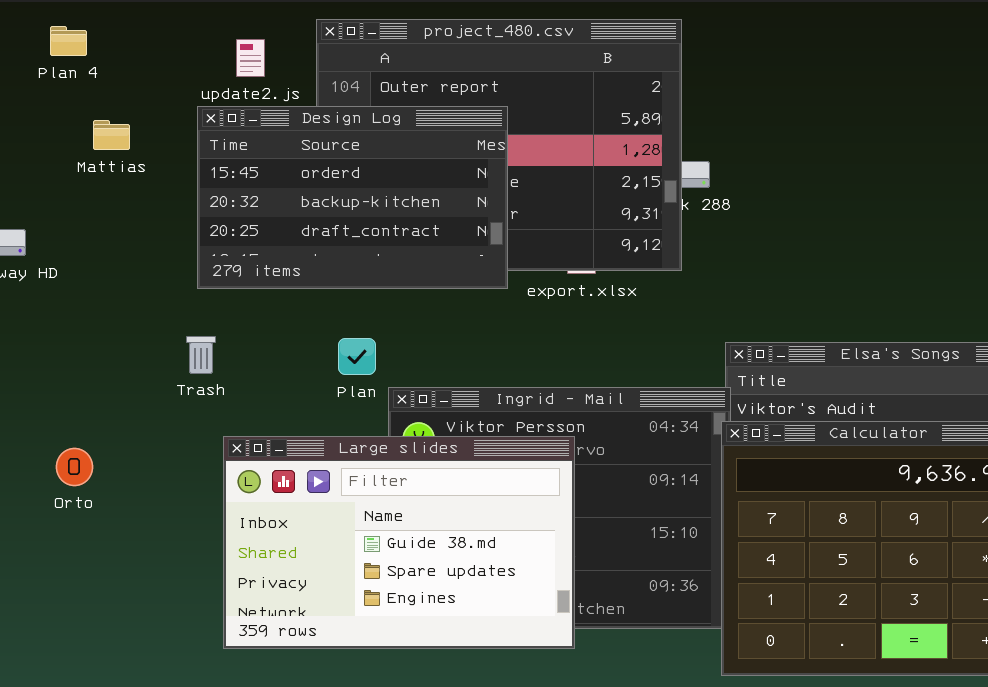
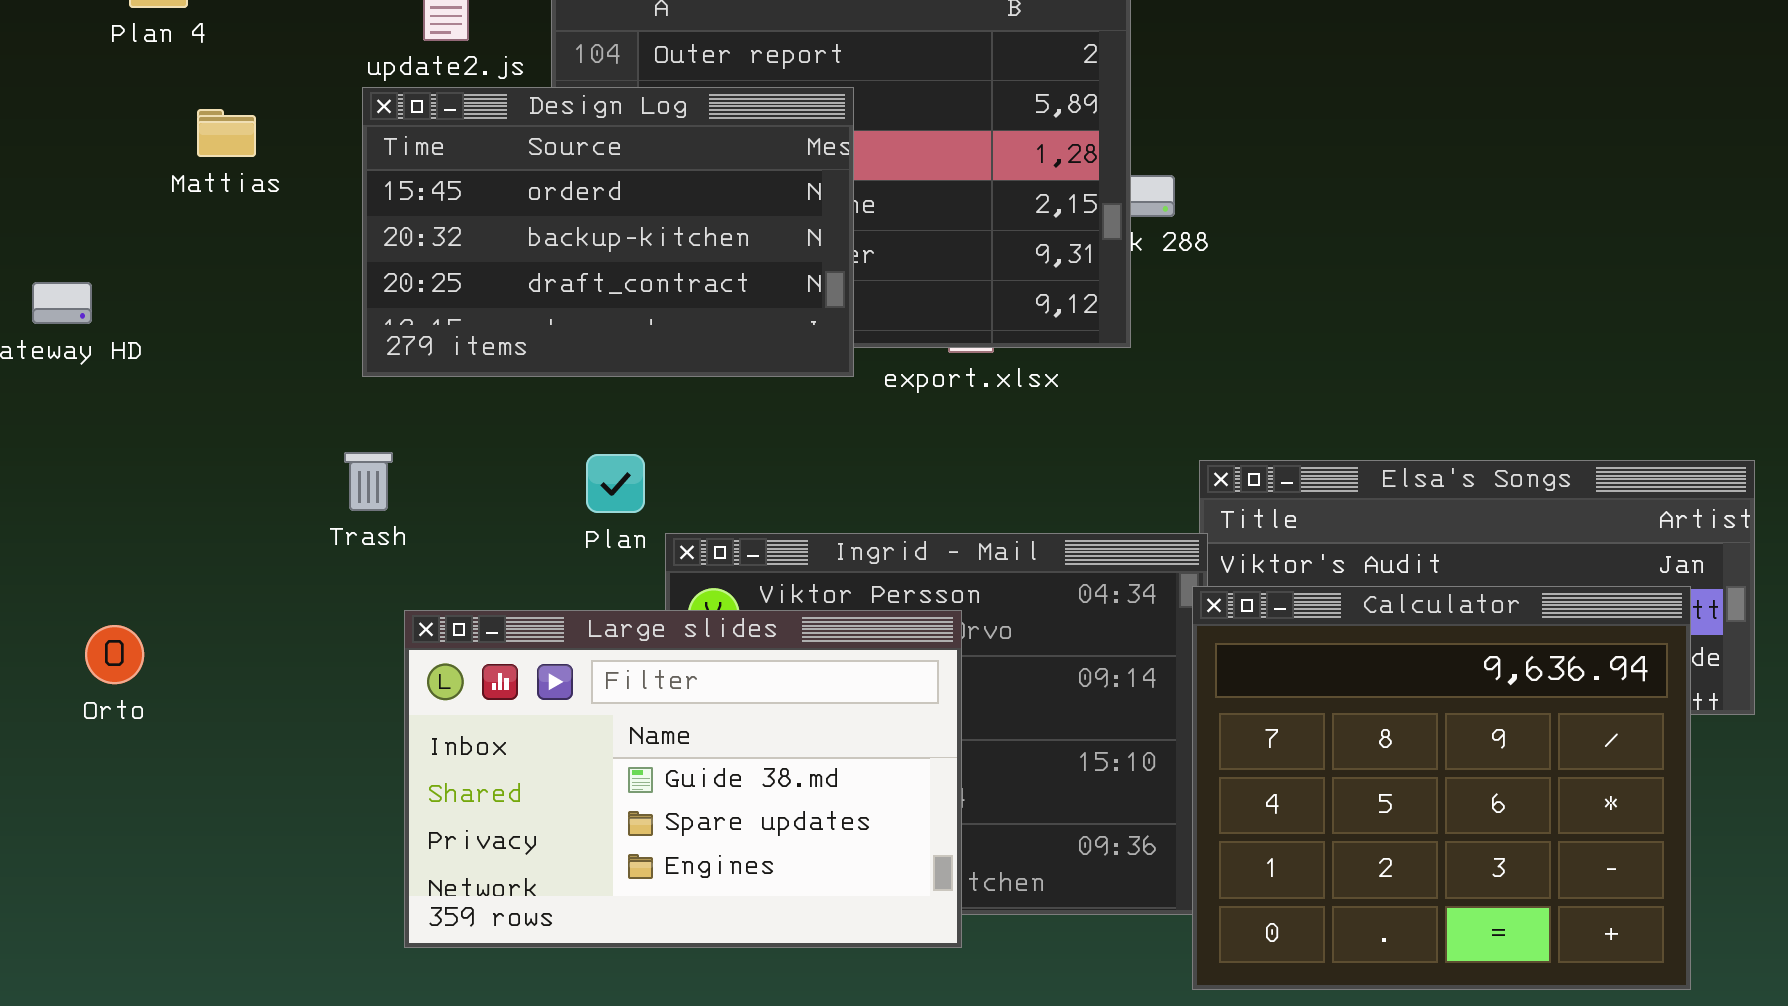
Orto: [56,448,93,486] -> [85,625,144,684], moved

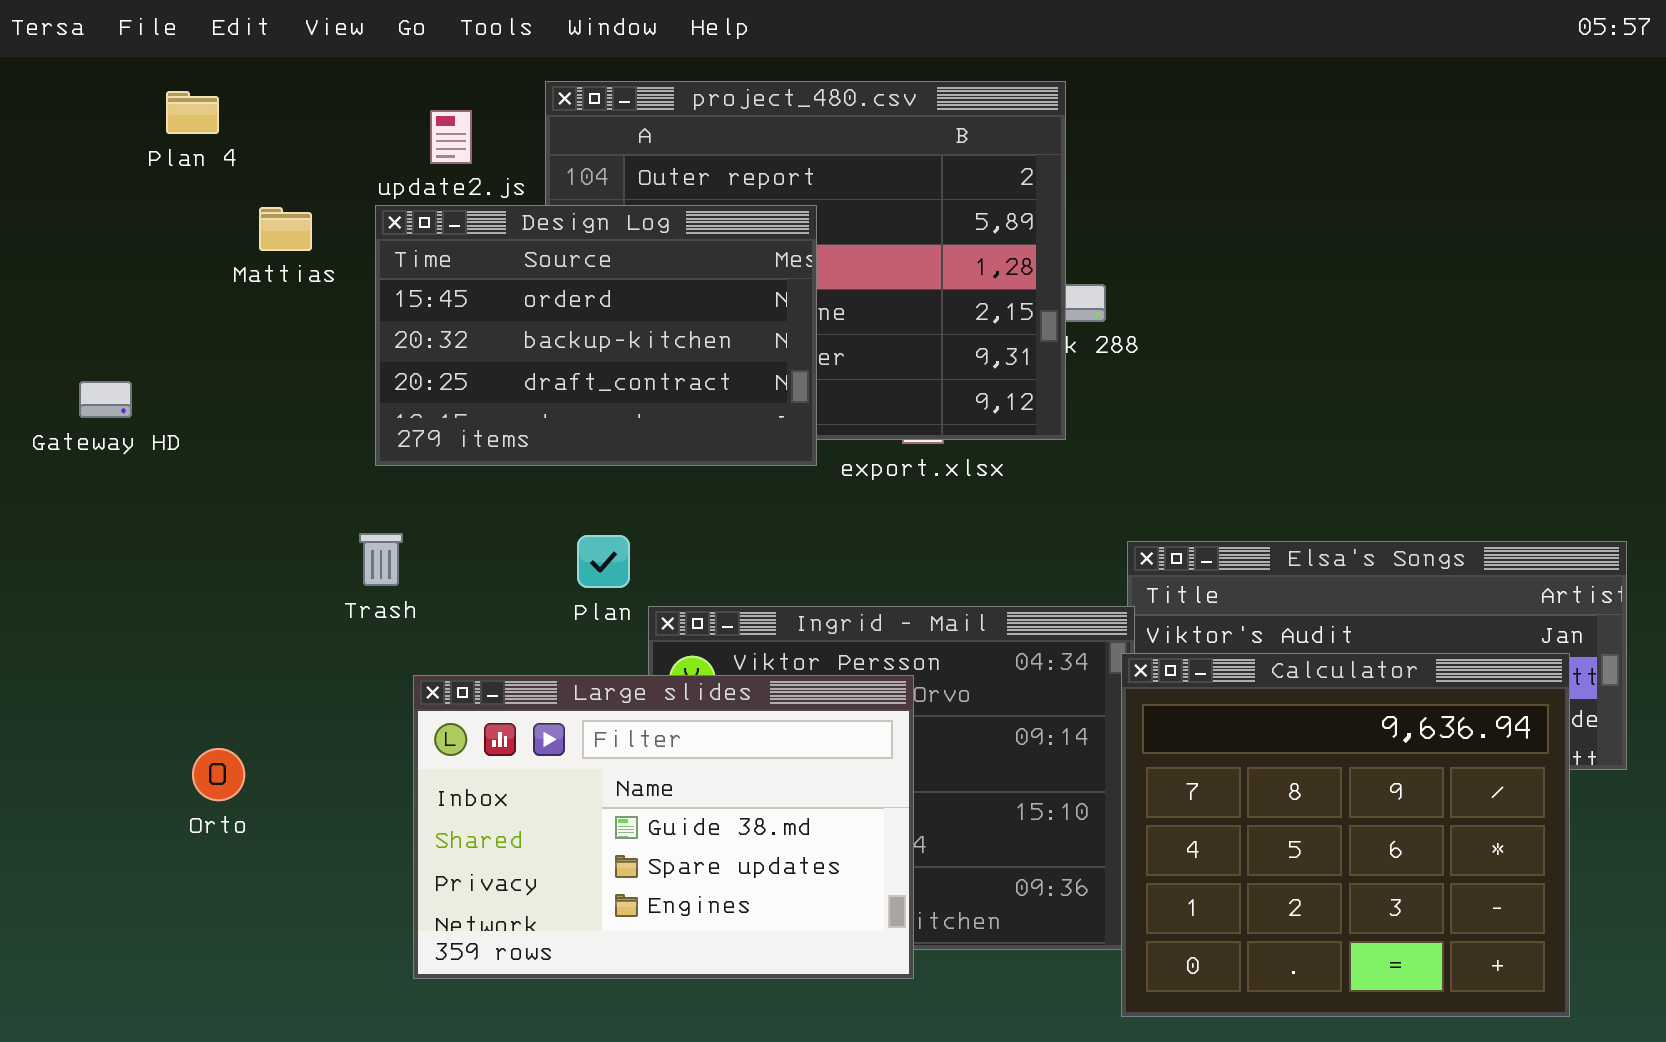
Mattias: [197,109,256,157] -> [259,207,312,251], moved
Orto: [85,625,144,684] -> [192,748,245,801], moved

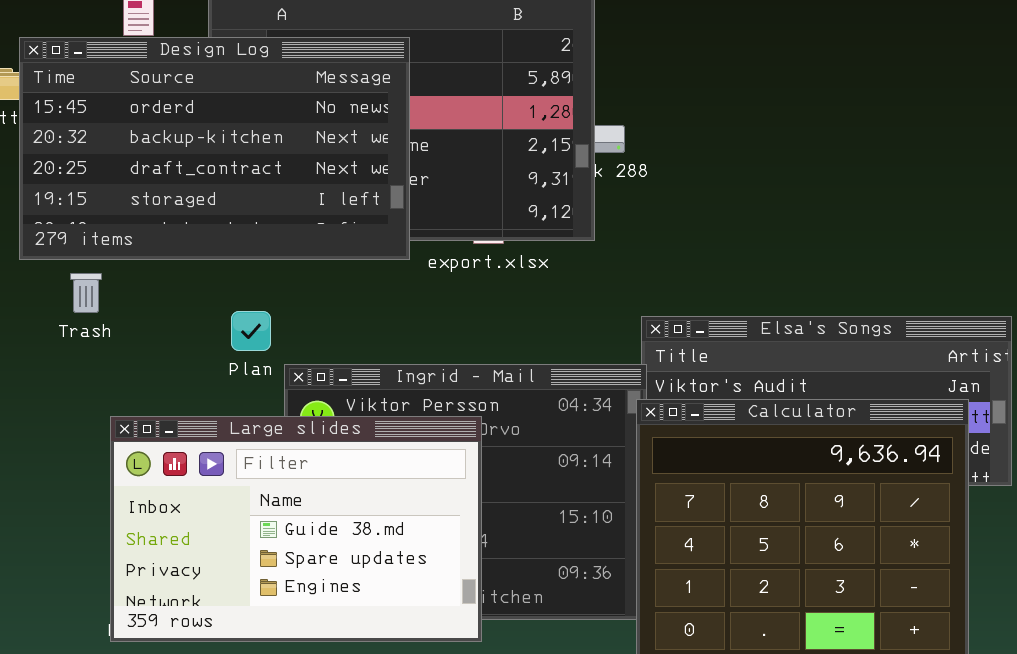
Design Log: [375,205,817,466] -> [19,37,410,260], resized
Trash: [359,533,403,586] -> [70,273,102,313], moved

